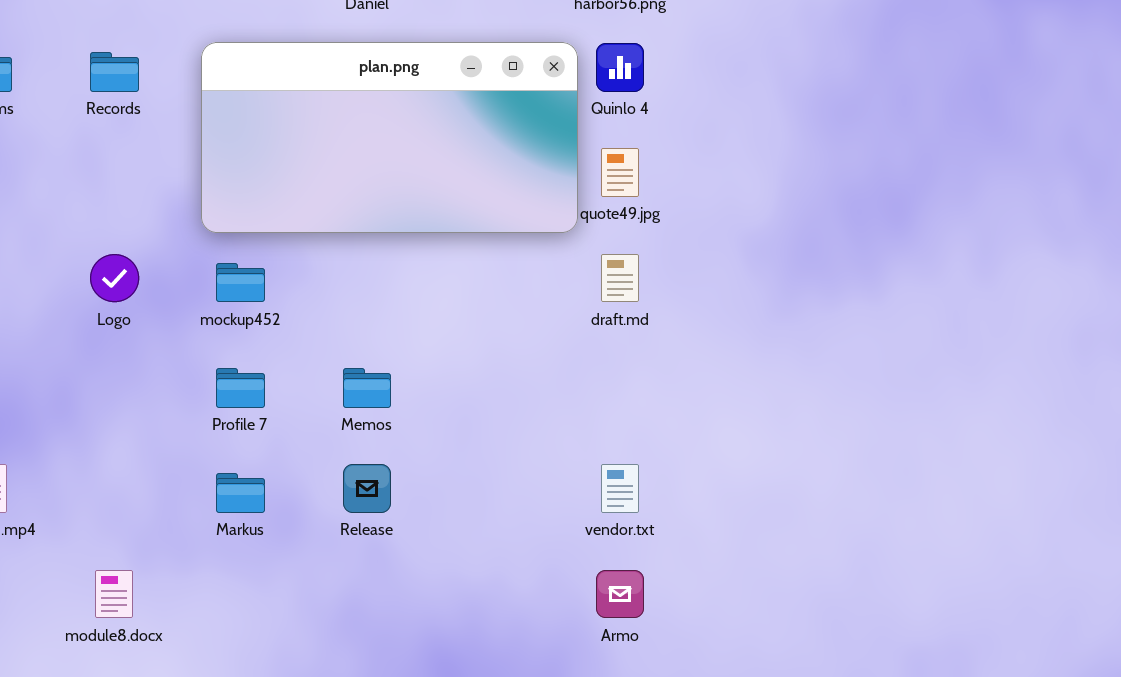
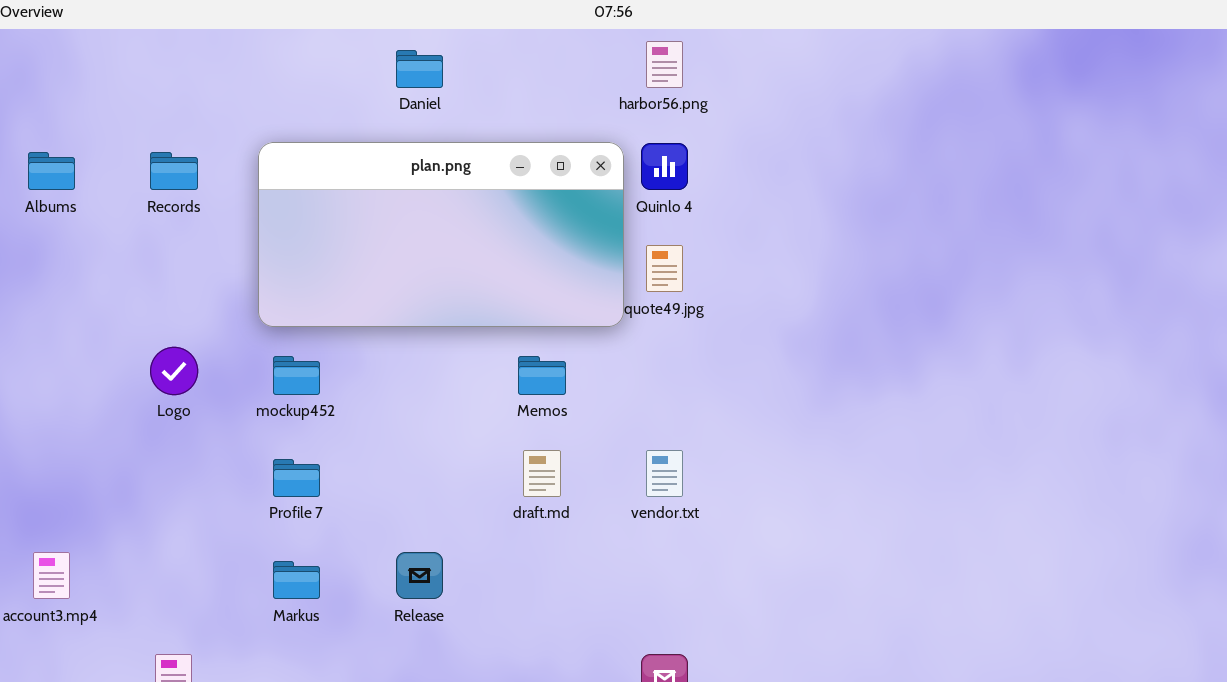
draft.md: [601,254,639,302] -> [523,450,561,497], moved
Memos: [343,368,391,408] -> [518,356,566,395], moved
vendor.txt: [601,464,639,513] -> [646,450,683,497], moved

